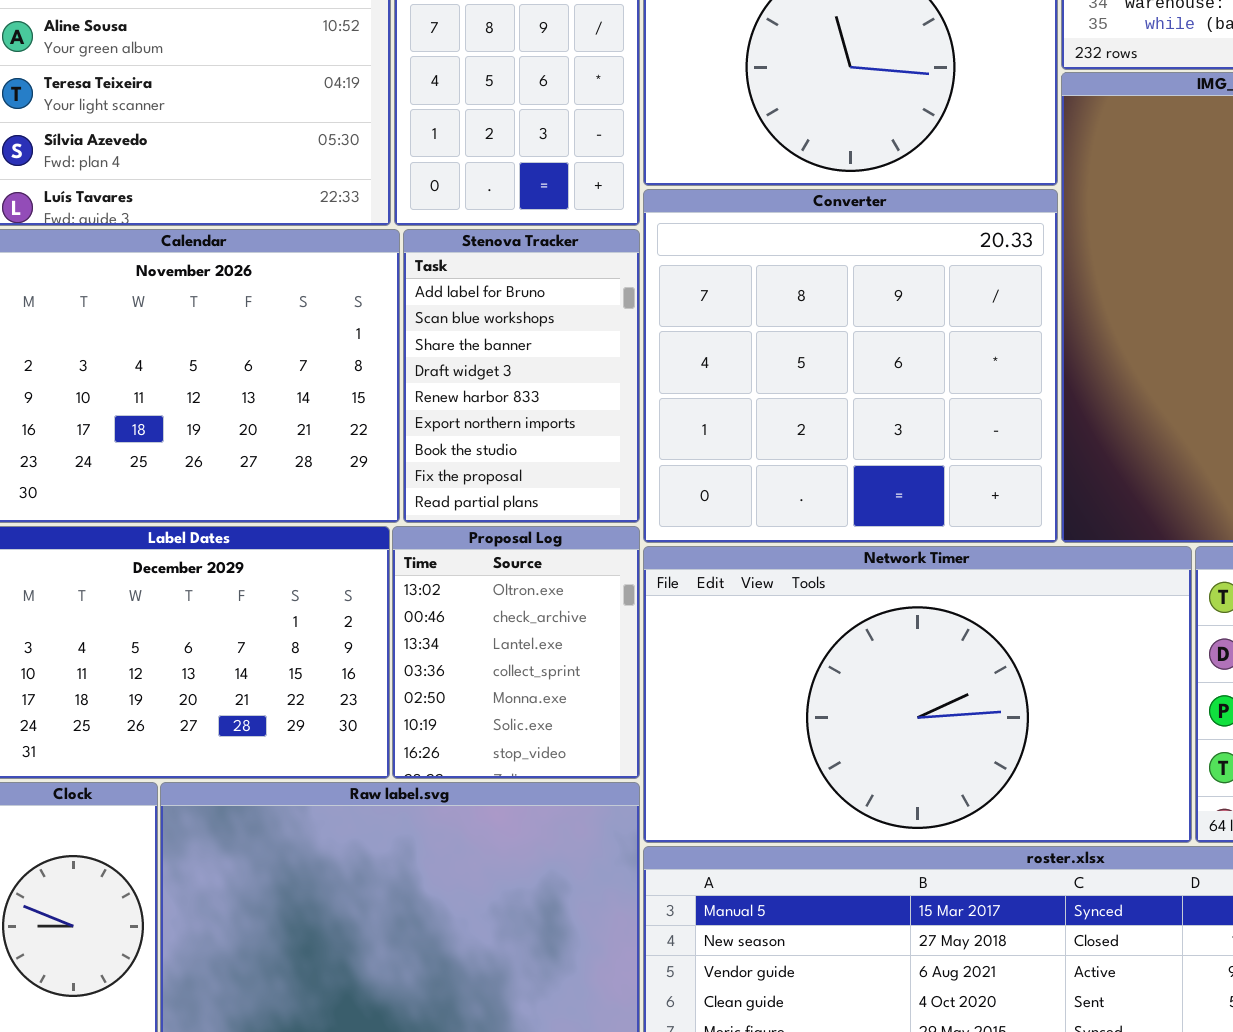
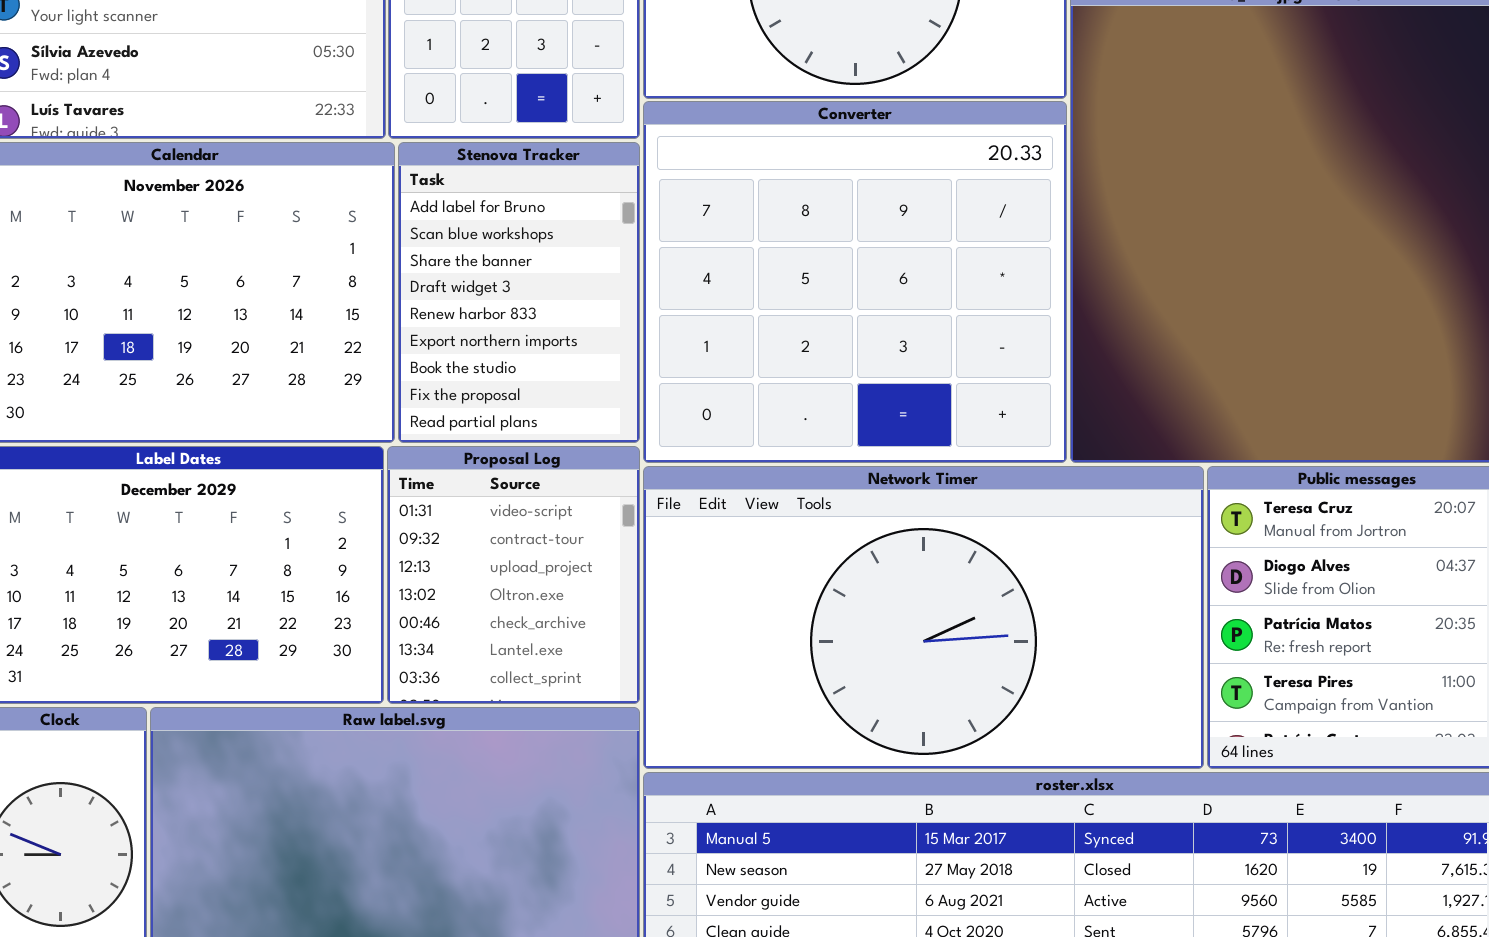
Proposal Log: [392,526,640,779] -> [387,446,640,704], scrolled up 3 rows

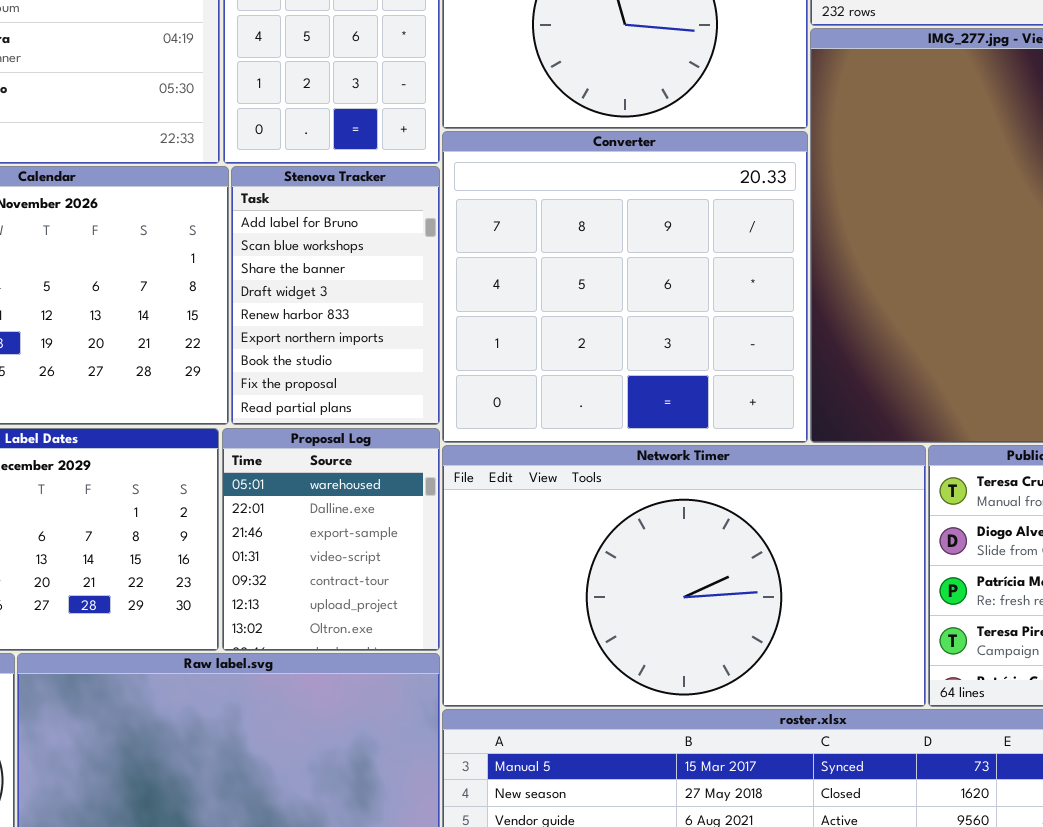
Proposal Log: [387,446,640,704] -> [222,428,440,651], scrolled up 3 rows

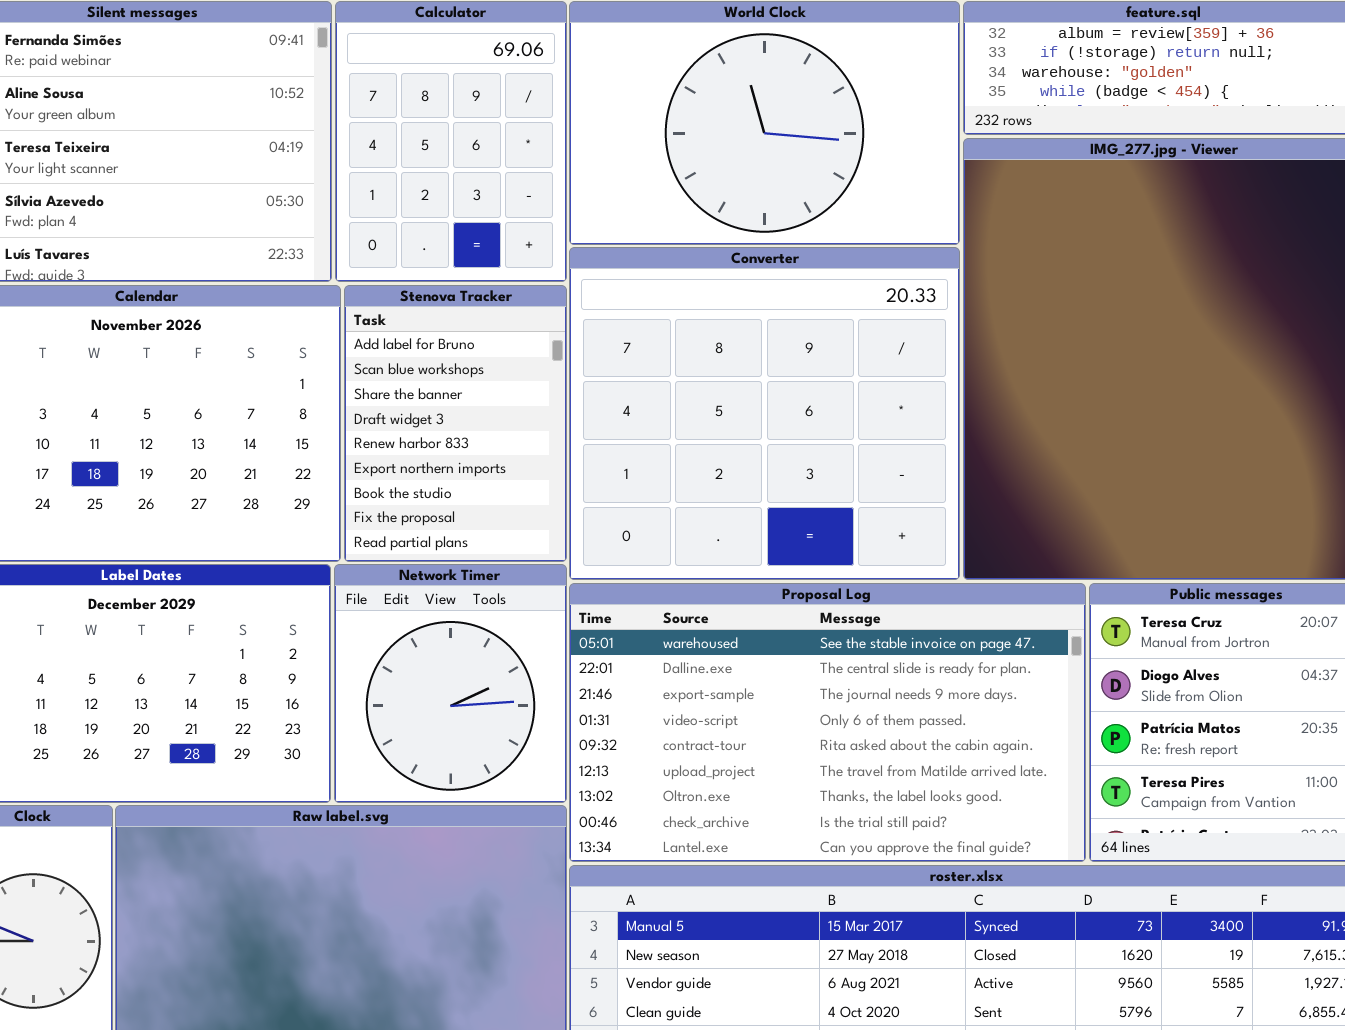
Proposal Log: [222,428,440,651] -> [569,583,1086,862], moved, resized
Network Timer: [442,445,926,707] -> [334,564,567,803], moved, resized

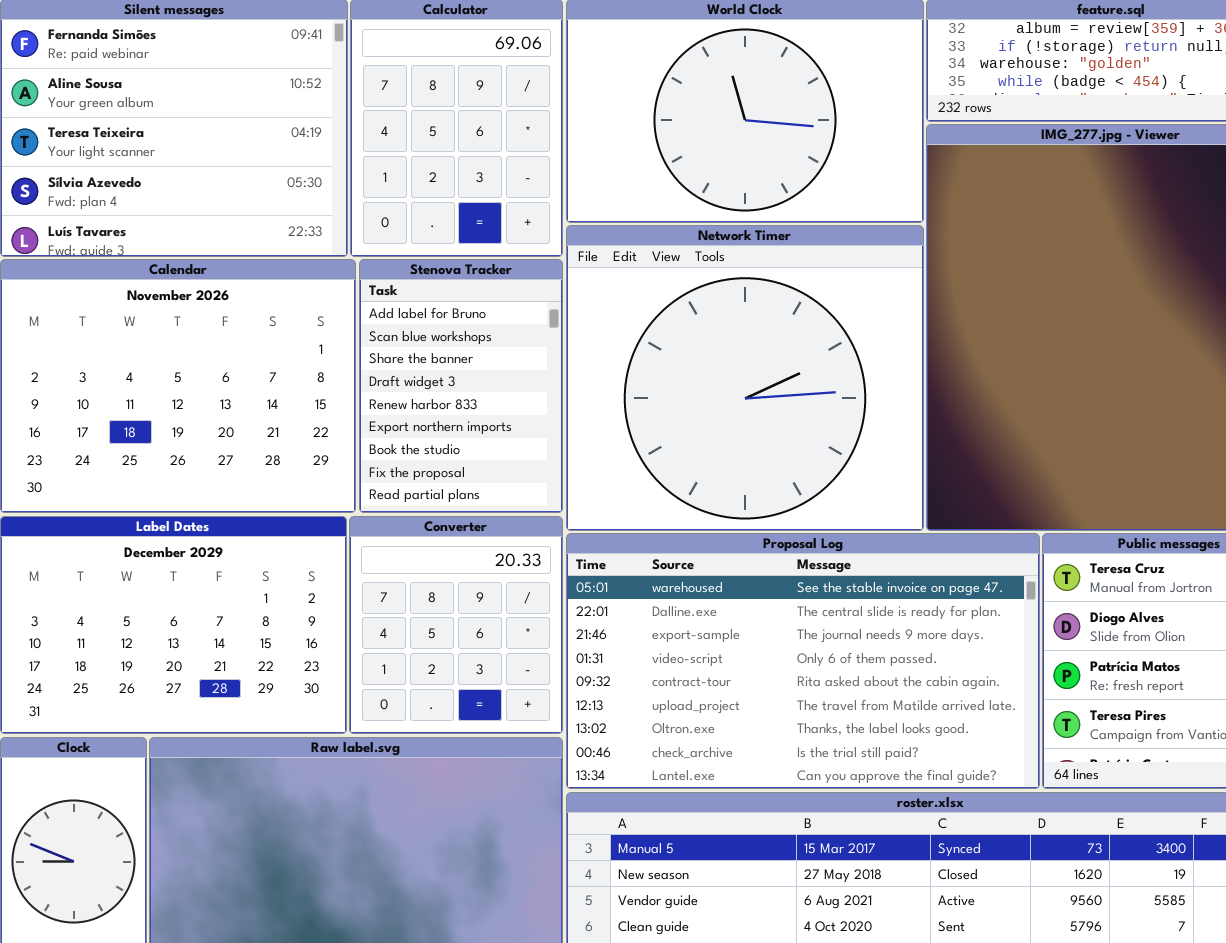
Converter: [569,247,960,580] -> [349,516,563,734], moved, resized
Network Timer: [334,564,567,803] -> [566,225,924,531], moved, resized

